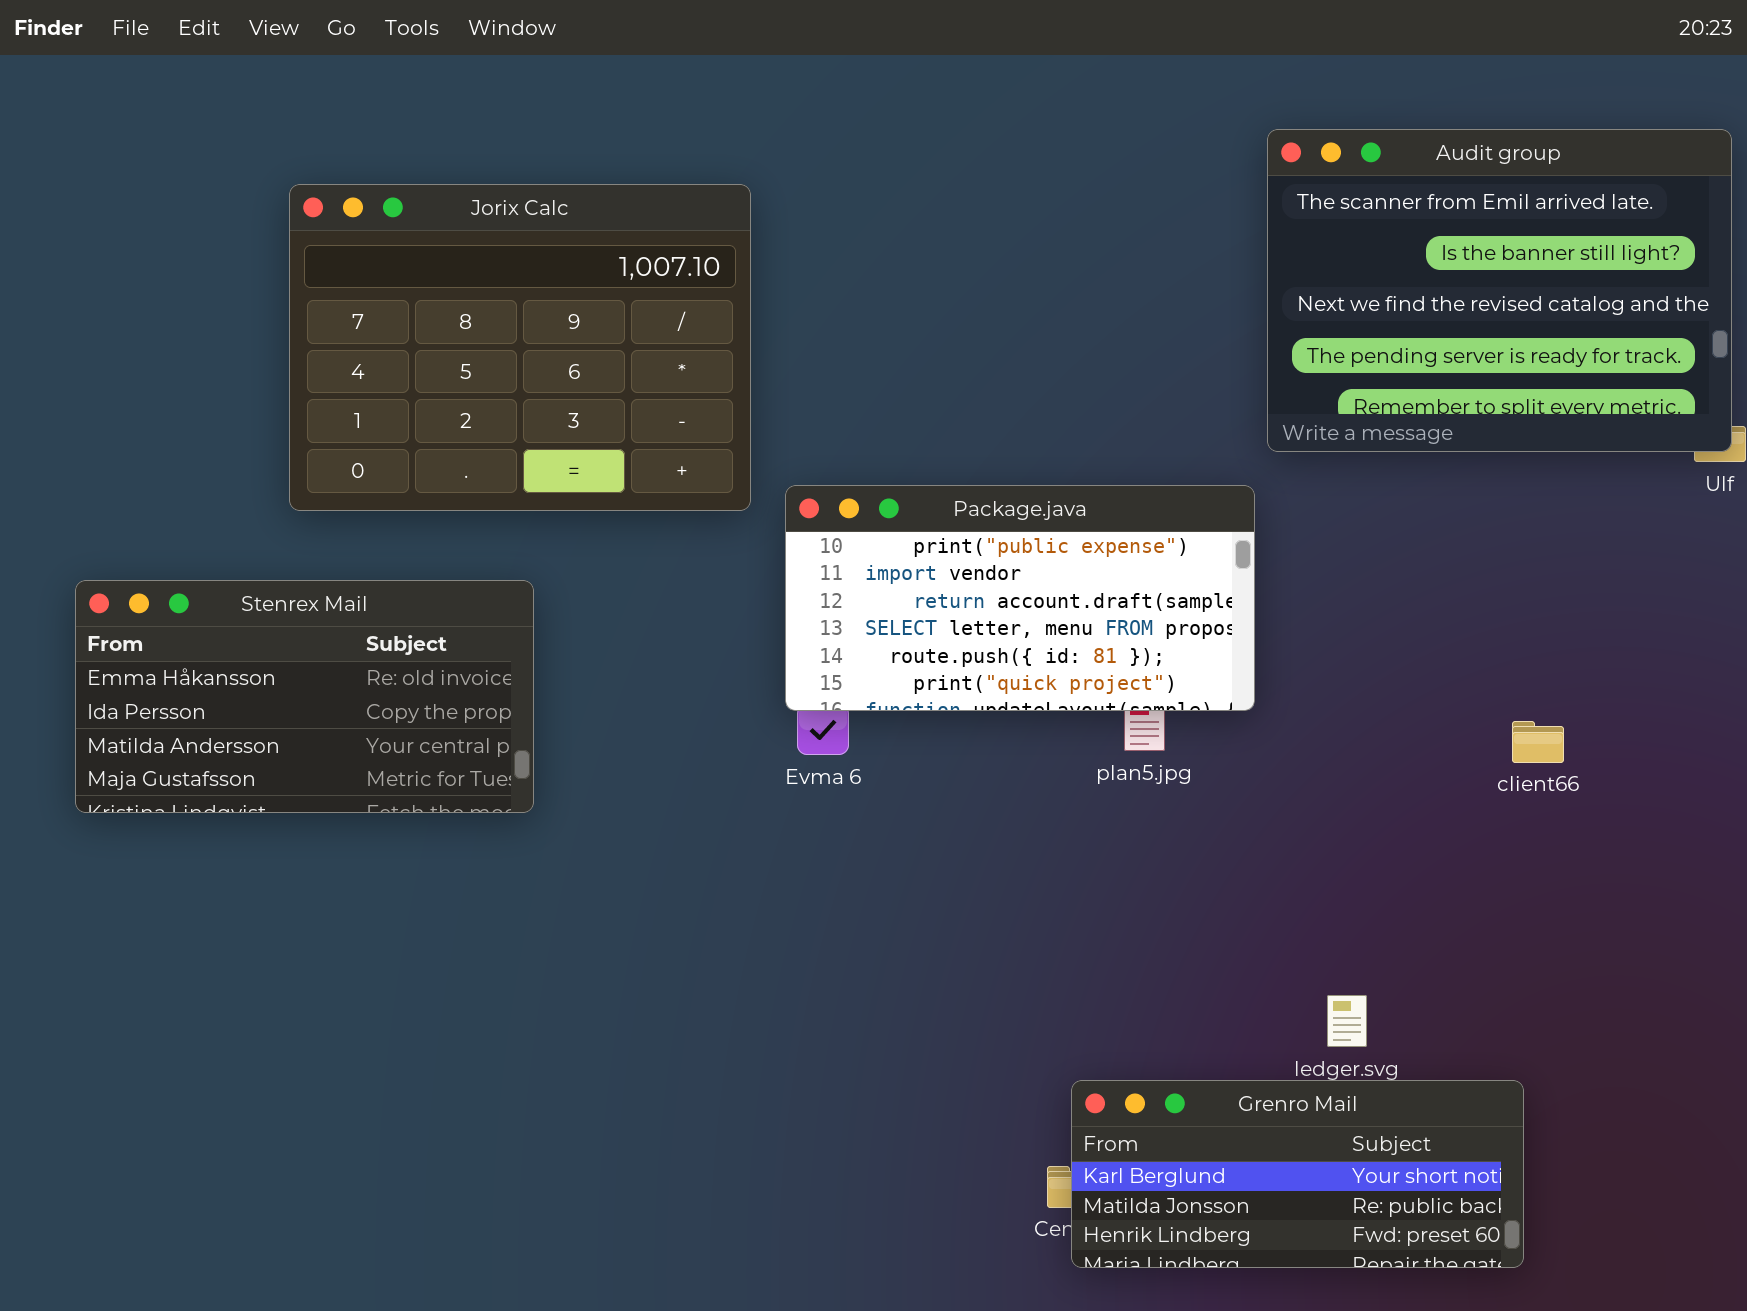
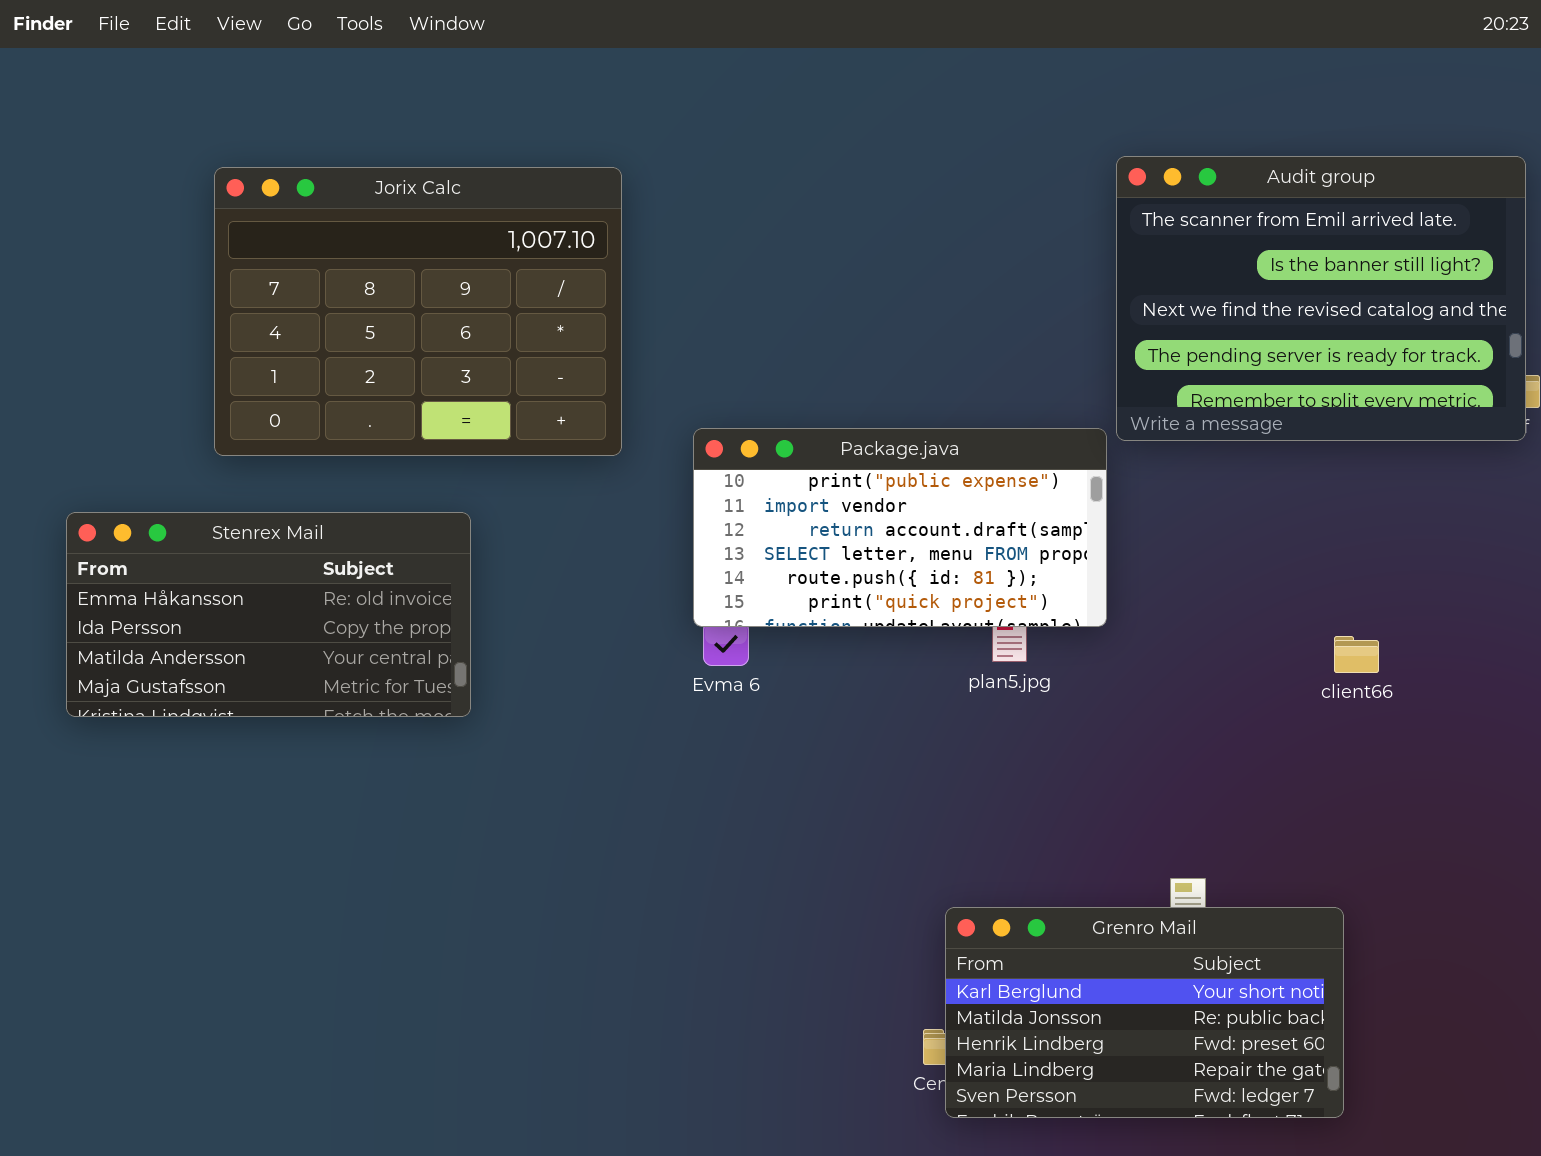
Audit group: [1267,129,1732,452] -> [1116,156,1526,441], moved
Jorix Calc: [289,184,751,511] -> [214,167,622,456], moved
Grenro Mail: [1071,1080,1524,1268] -> [945,907,1344,1118], resized

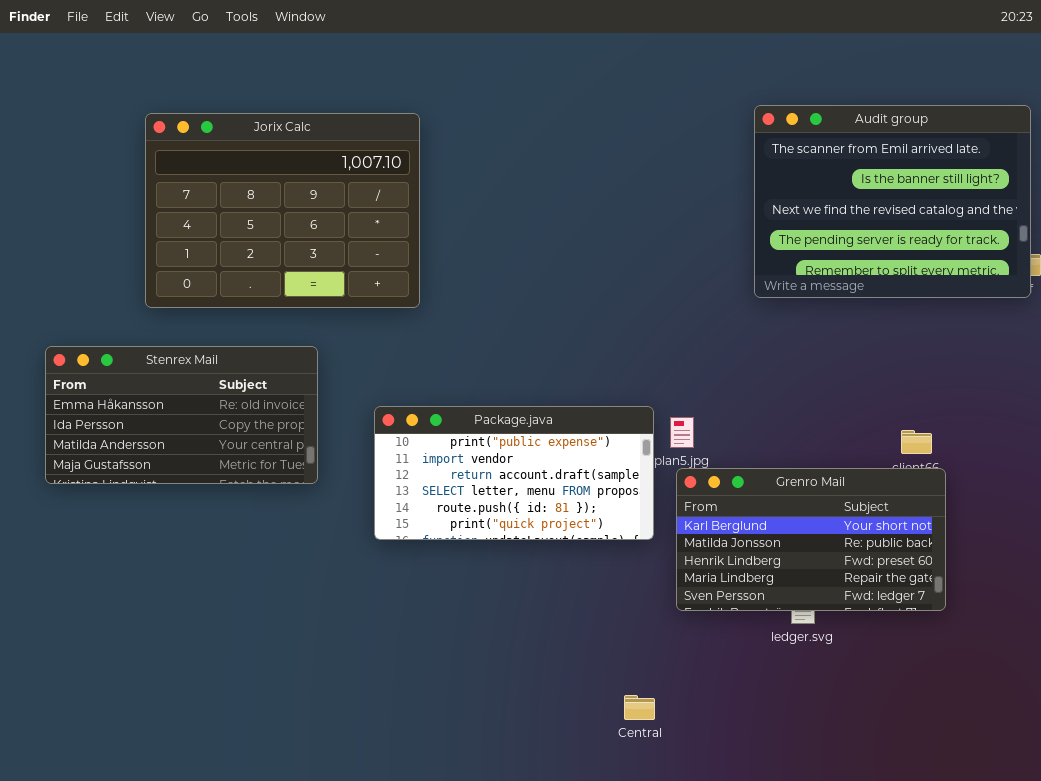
Package.java: [693,428,1107,627] -> [374,406,654,540], moved
Grenro Mail: [945,907,1344,1118] -> [676,468,946,611], moved

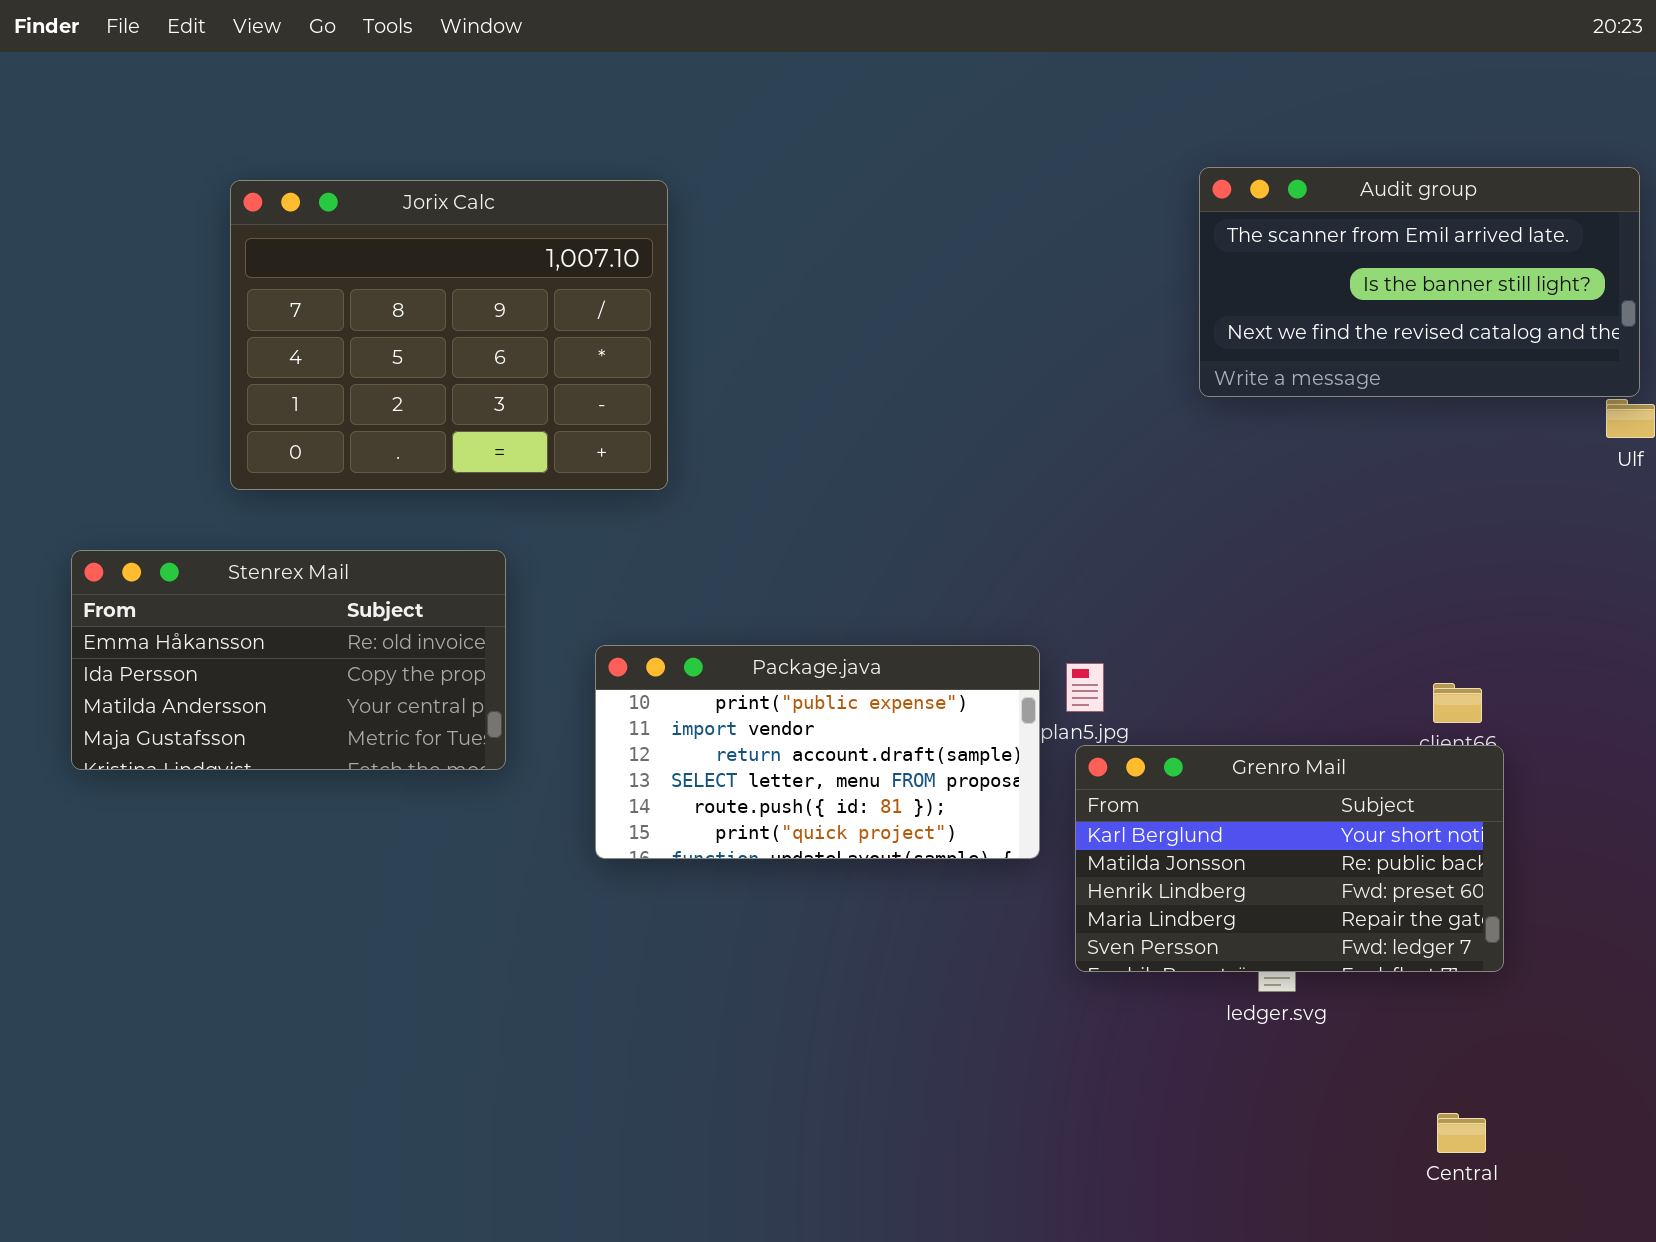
Audit group: [754,105,1031,298] -> [1199,167,1640,397], resized
Central: [624,695,655,720] -> [1437,1113,1486,1153], moved

